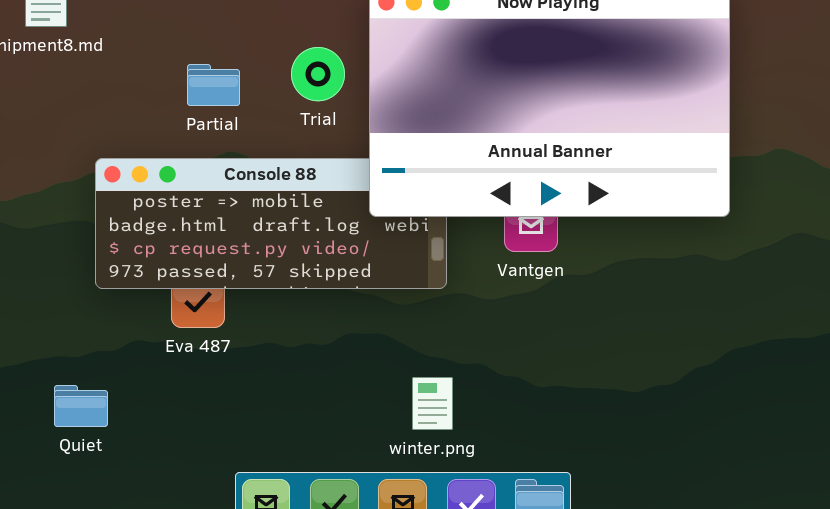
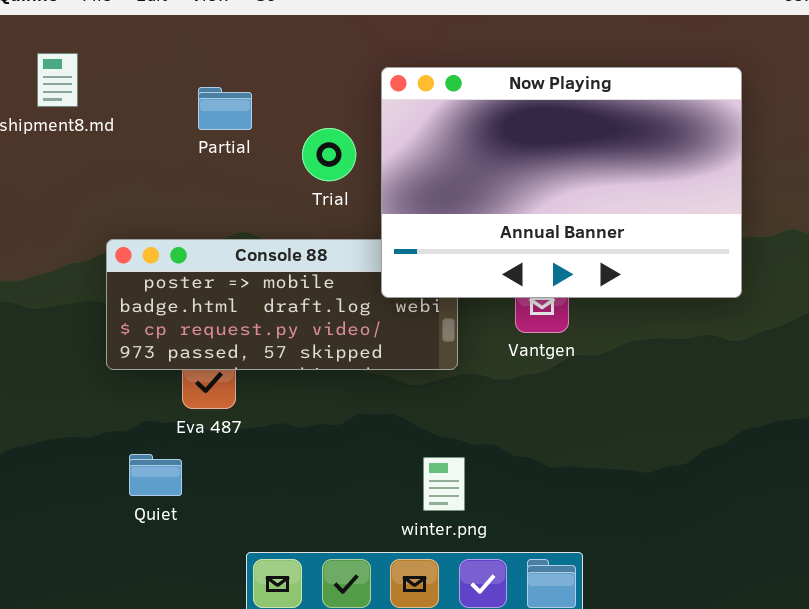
Partial: [187,64,240,106] -> [198,87,252,130], moved
Quiet: [54,385,108,427] -> [129,454,182,496], moved

